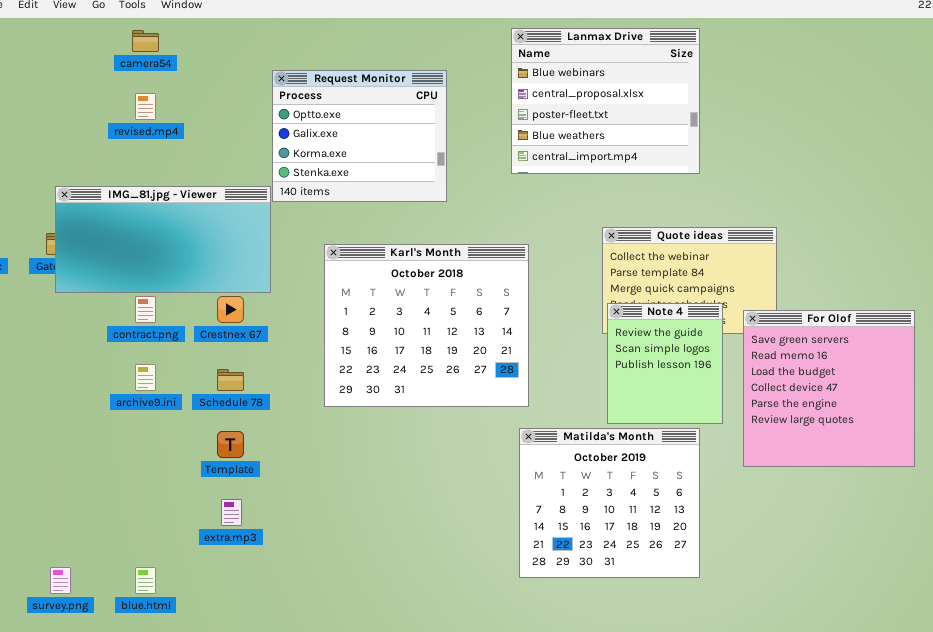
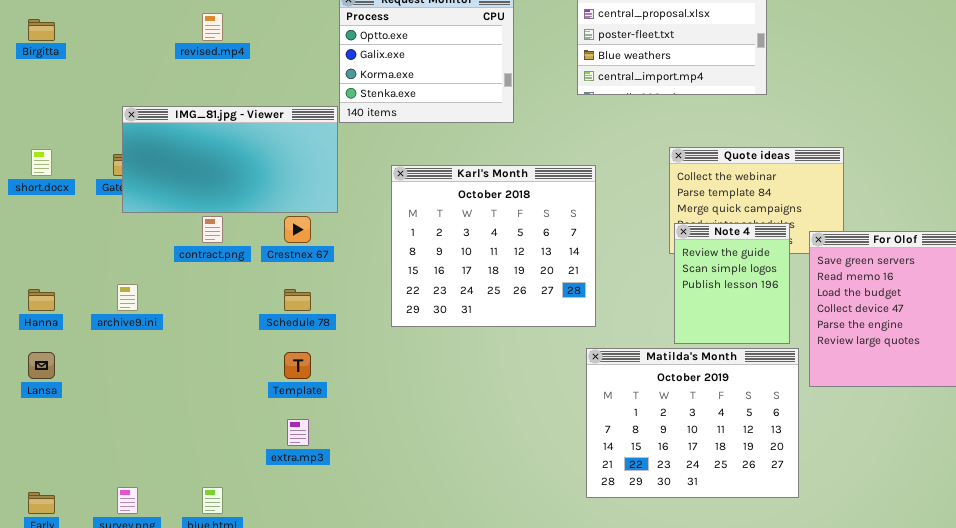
archive9.ini: [135,364,156,391] -> [117,284,138,311], moved
Matilda's Month: [519,428,700,578] -> [586,348,799,498], resized

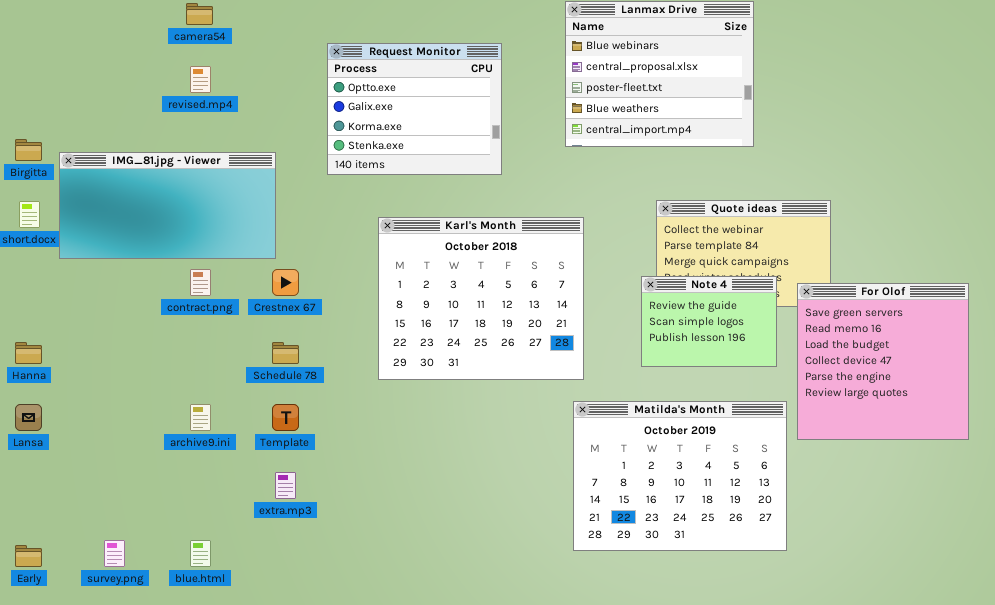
Birgitta: [28,19,55,41] -> [15,139,42,161], moved
IMG_81.jpg - Viewer: [122,106,338,213] -> [59,152,276,259], moved
Note 4: [674,223,790,344] -> [641,276,777,367], resized
archive9.ini: [117,284,138,311] -> [190,404,211,431], moved

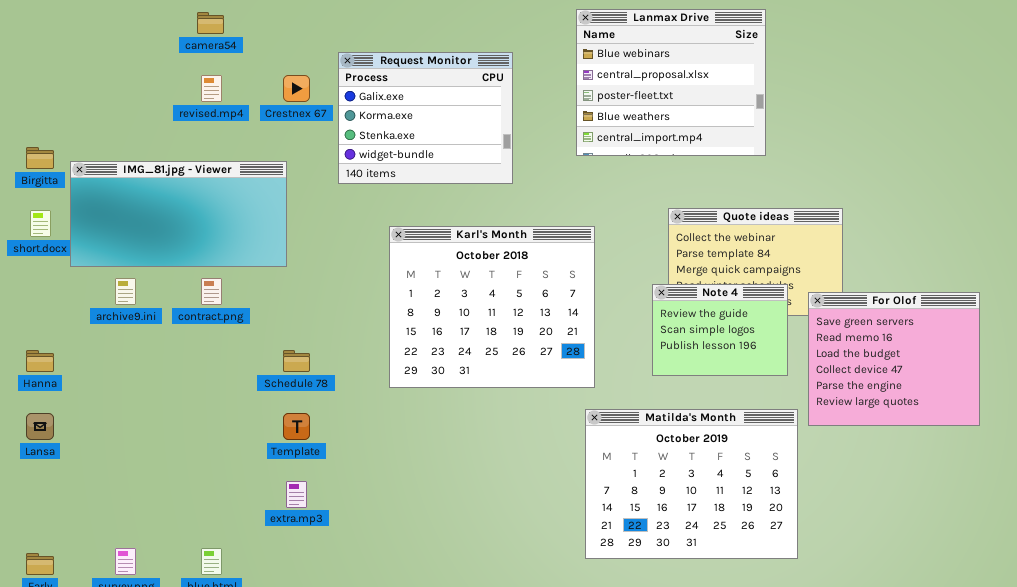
Request Monitor: [327,43,502,175] -> [338,52,513,184], scrolled down 1 row
Crestnex 67: [272,269,299,296] -> [283,75,310,102], moved
For Olof: [797,283,969,440] -> [808,292,980,426], resized
archive9.ini: [190,404,211,431] -> [115,278,136,305], moved

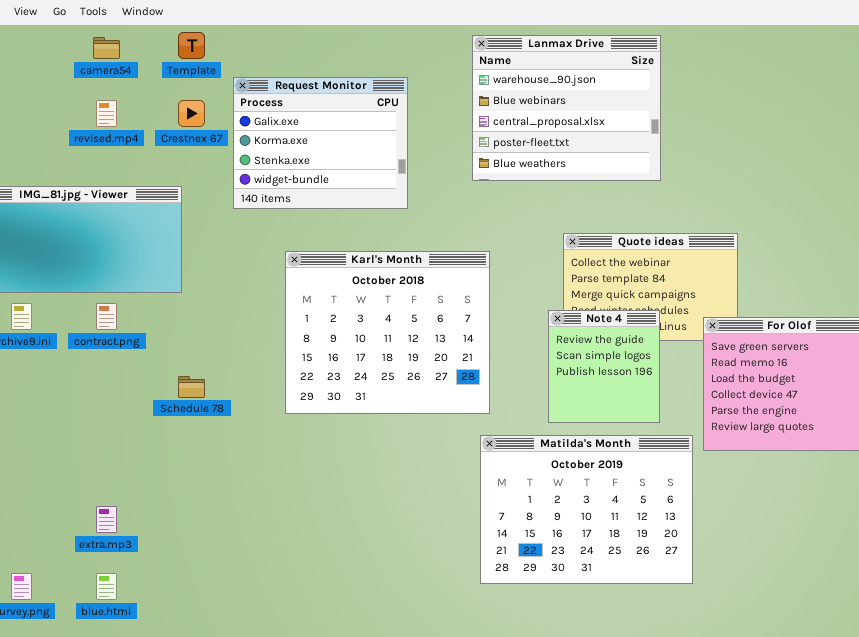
Lanmax Drive: [576,9,766,156] -> [472,35,661,181], scrolled up 1 row
Note 4: [652,284,788,376] -> [548,310,660,423], resized
Template: [283,413,310,440] -> [178,32,205,59], moved
extra.mp3: [286,481,307,508] -> [96,506,117,533], moved

